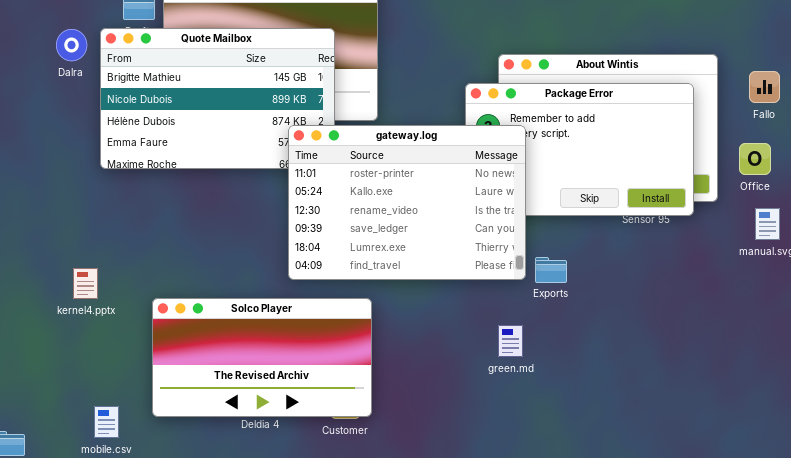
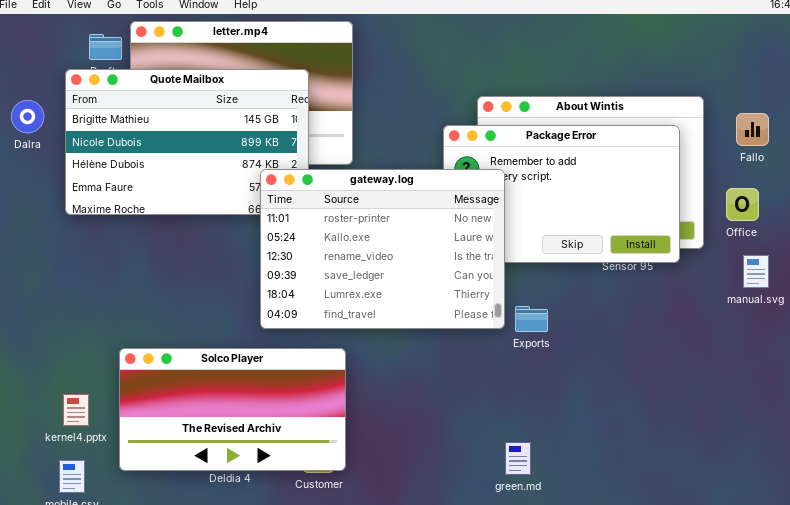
Dalra: [56,29,87,61] -> [11,100,44,133], moved
kernel4.pptx: [73,268,98,299] -> [63,394,89,426], moved
green.md: [498,325,523,357] -> [505,442,531,475], moved

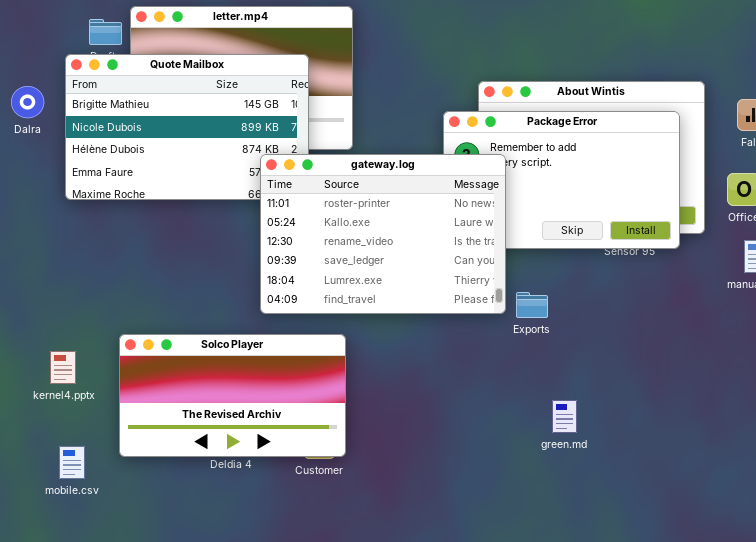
kernel4.pptx: [63,394,89,426] -> [50,351,76,384], moved
green.md: [505,442,531,475] -> [552,400,577,433], moved

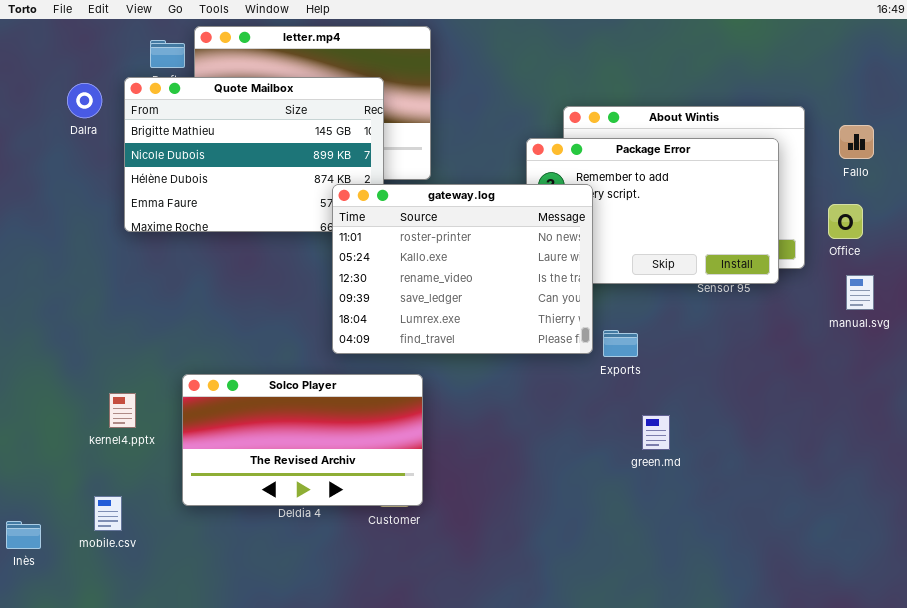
Dalra: [11,86,44,118] -> [67,83,102,118], moved
green.md: [552,400,577,433] -> [642,415,670,450], moved
mobile.csv: [59,446,85,479] -> [94,496,122,531], moved

